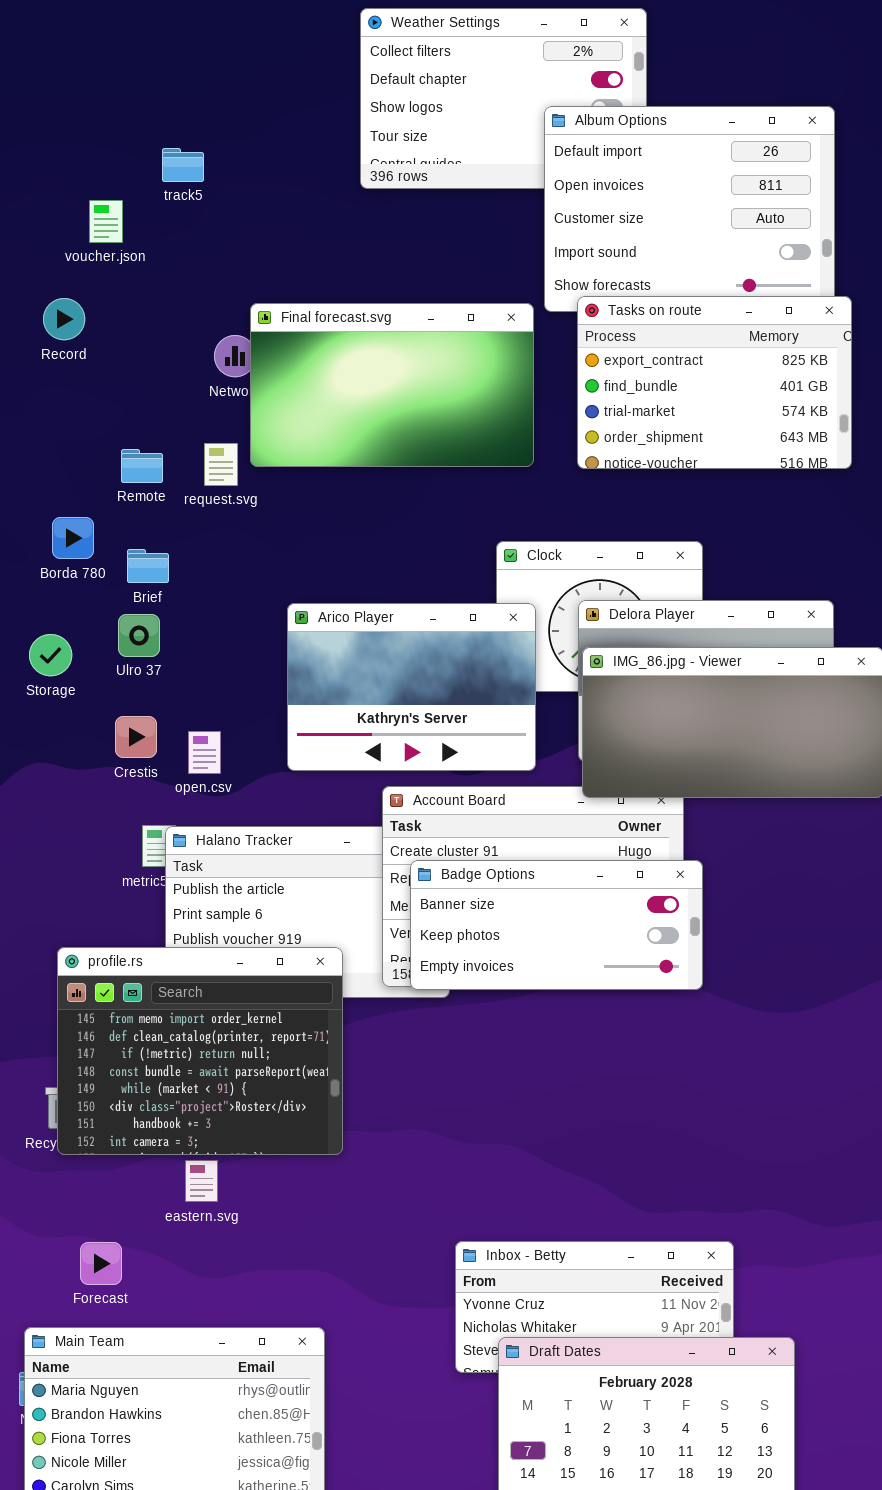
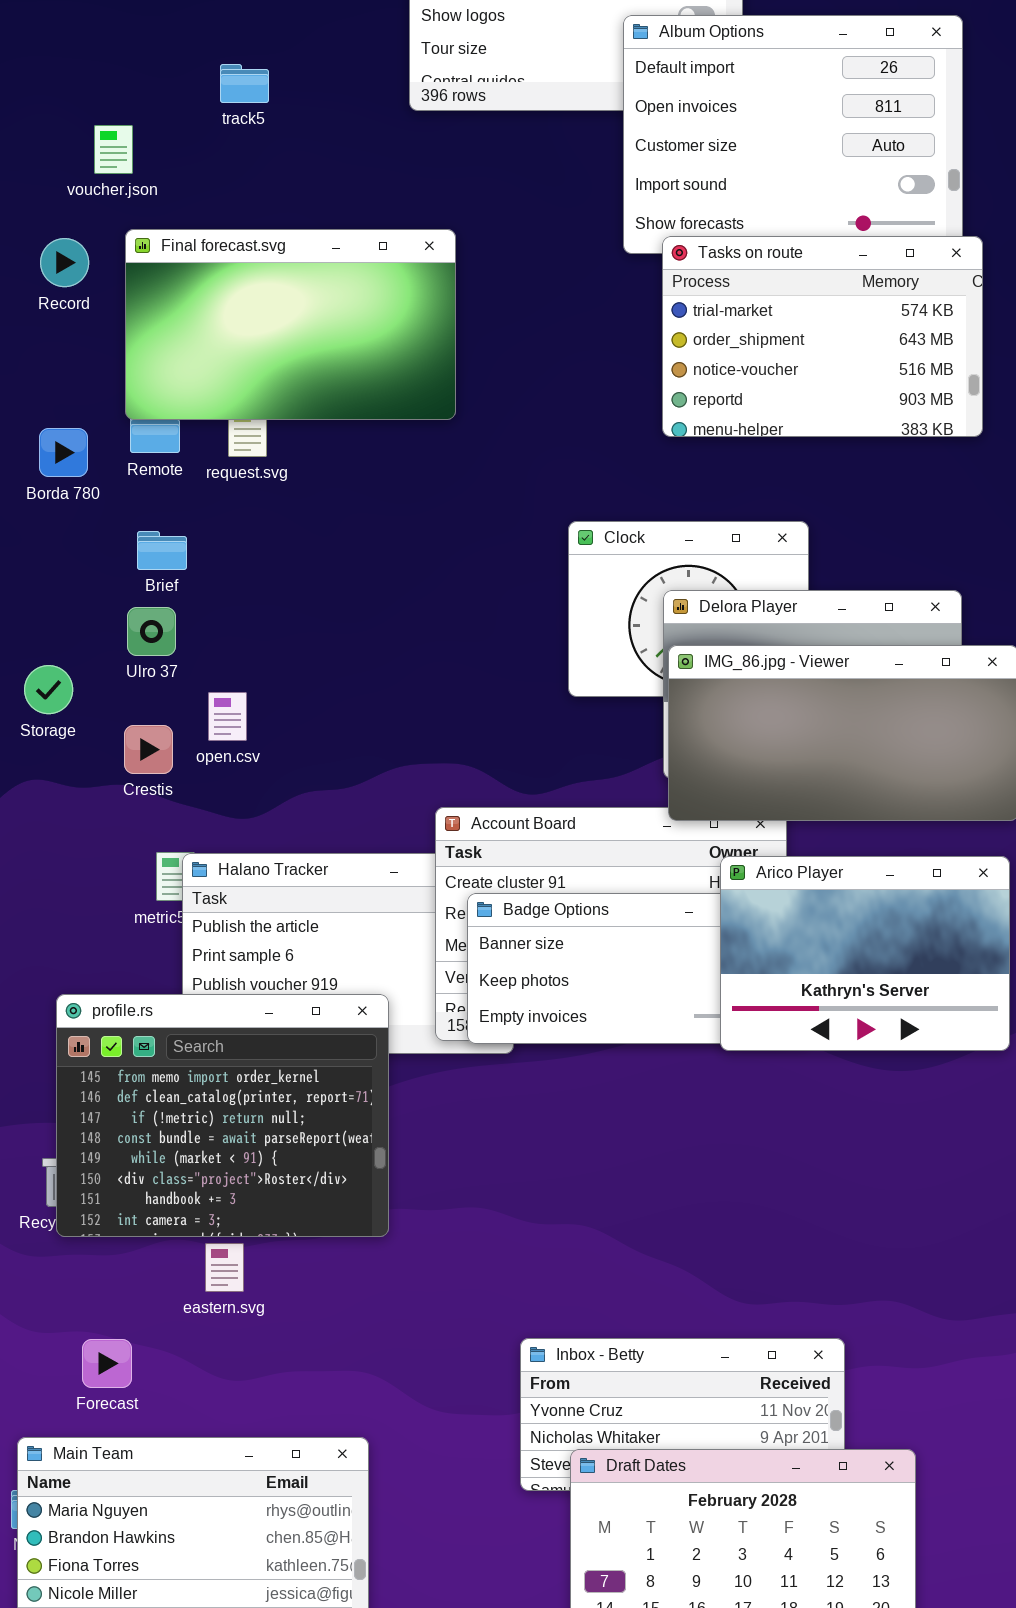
track5: [162,148,204,182] -> [220,64,269,103], moved
Tasks on route: [577,296,852,469] -> [662,236,983,437], scrolled down 2 rows
Final forecast.svg: [250,303,534,467] -> [125,229,456,420], moved
Borda 780: [52,517,94,559] -> [39,428,88,477], moved
Arico Player: [287,603,536,771] -> [720,856,1010,1051], moved
Storage: [29,634,72,676] -> [24,665,73,714], moved
open.csv: [188,731,221,774] -> [208,692,247,741], moved

